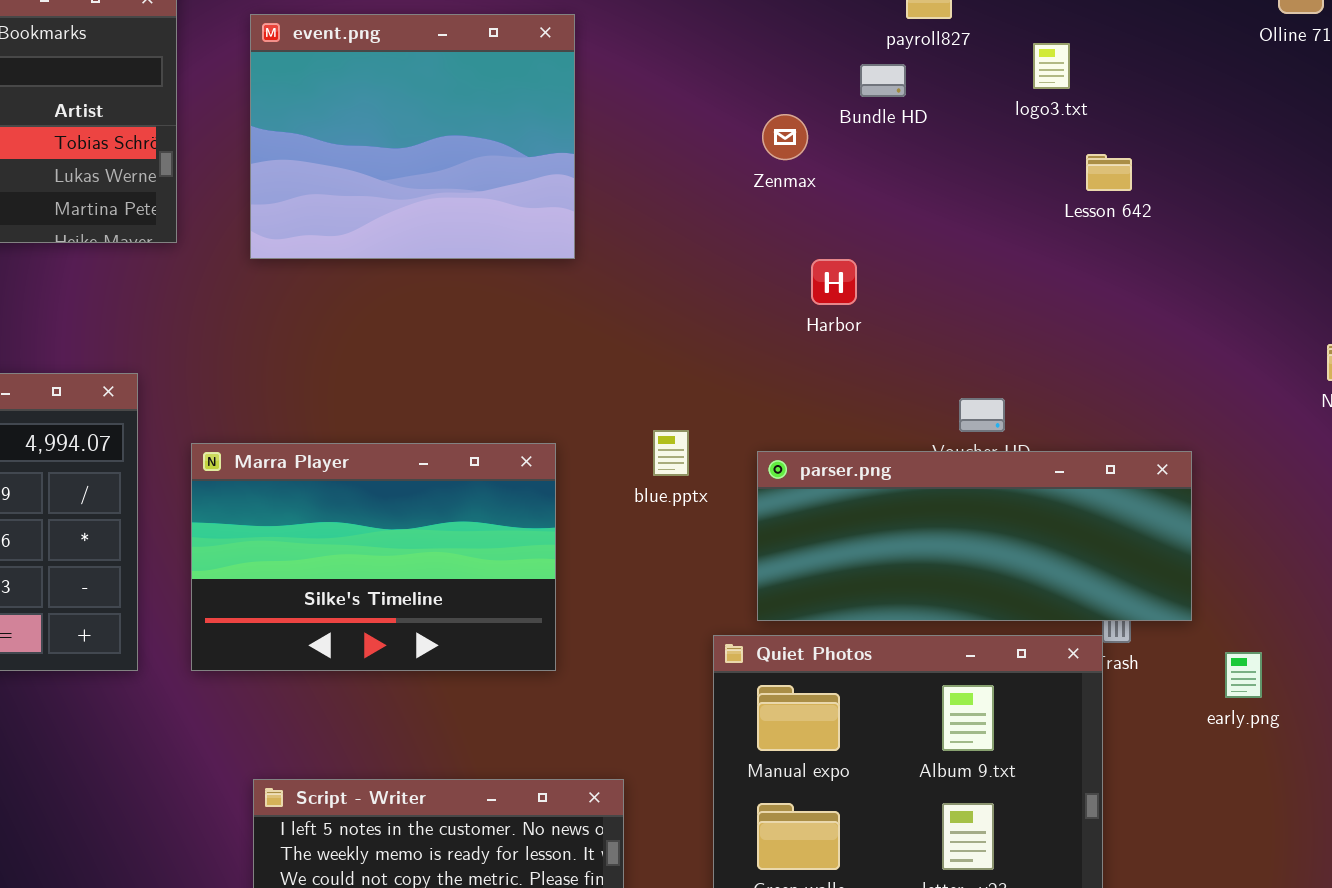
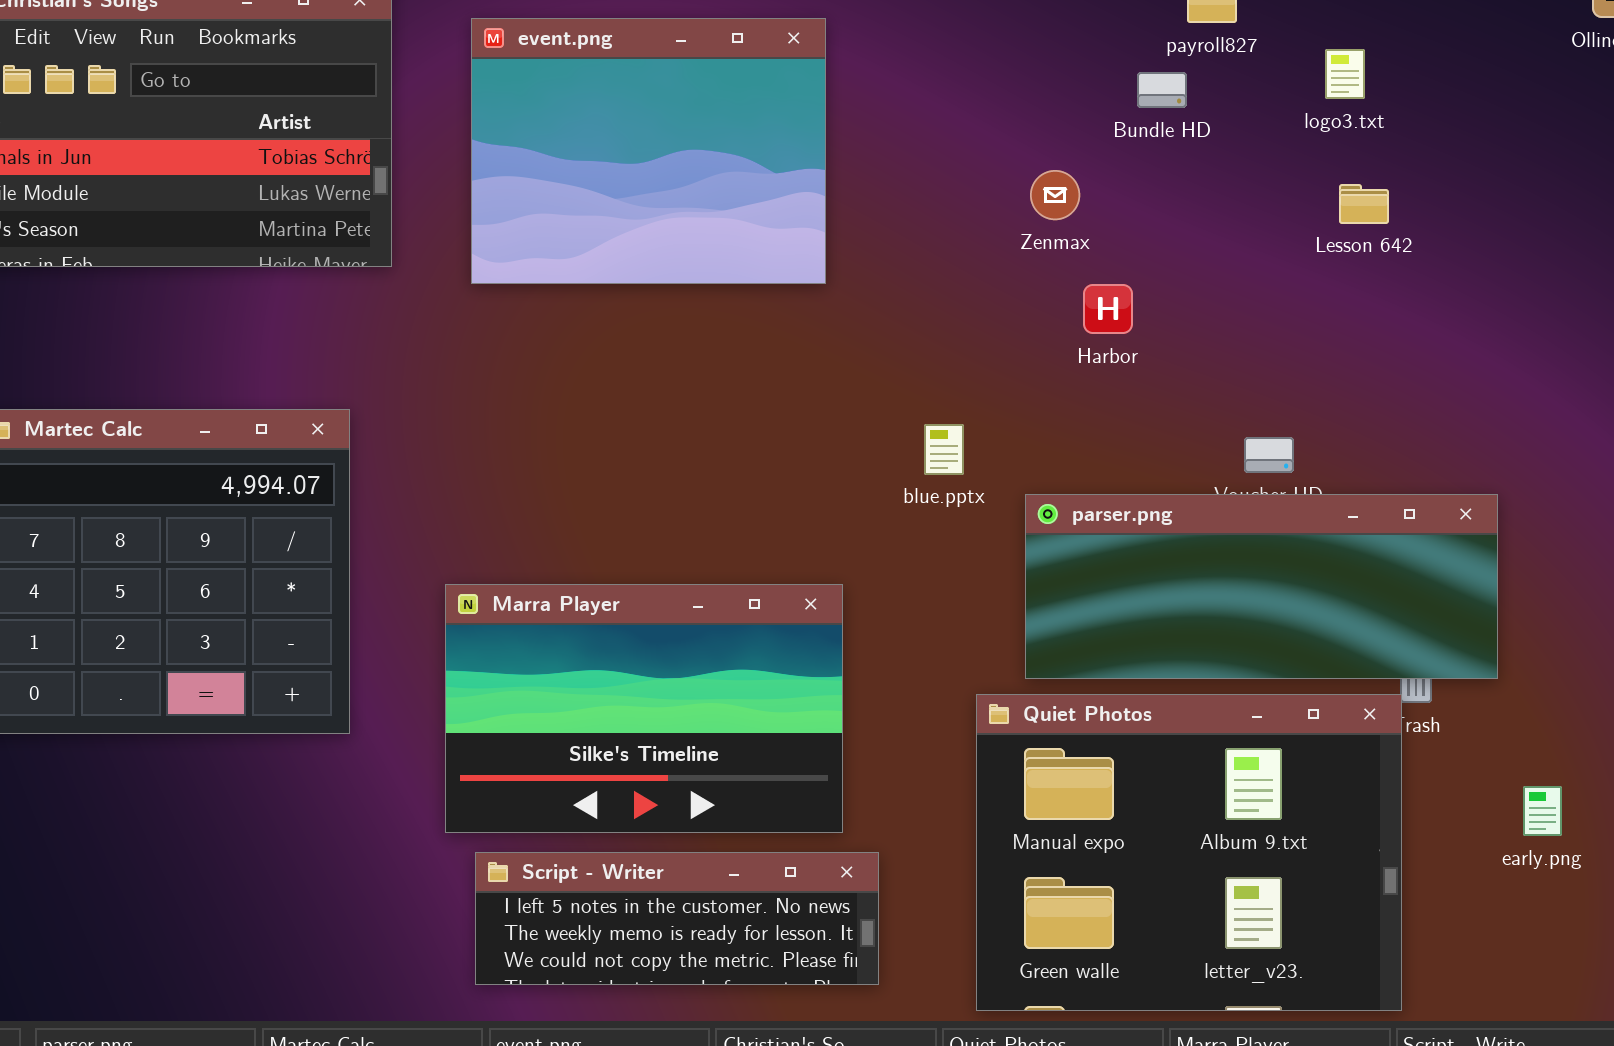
Zenmax: [762,114,808,160] -> [1030,170,1080,220], moved
Lesson 642: [1086,154,1132,191] -> [1339,184,1389,224], moved
blue.pptx: [653,430,689,476] -> [924,424,964,475], moved
Marra Player: [191,443,556,671] -> [445,584,843,833], moved
early.png: [1225,652,1262,698] -> [1523,786,1562,836], moved

